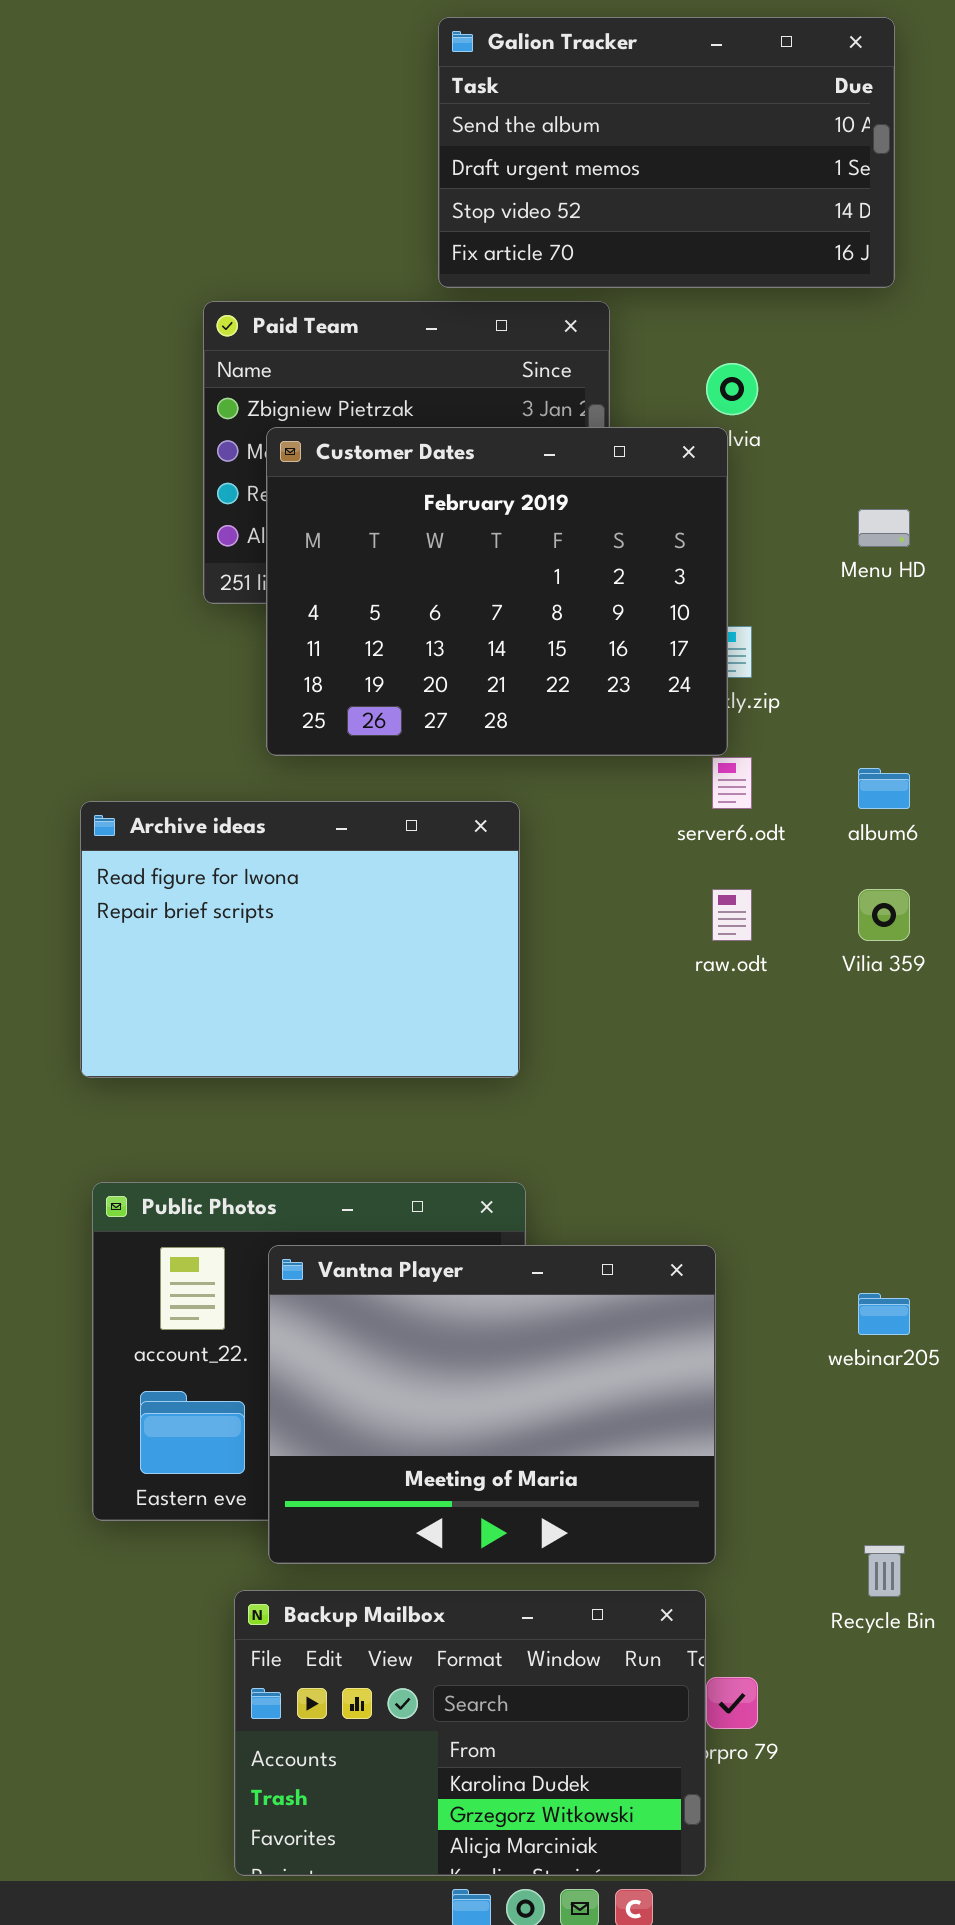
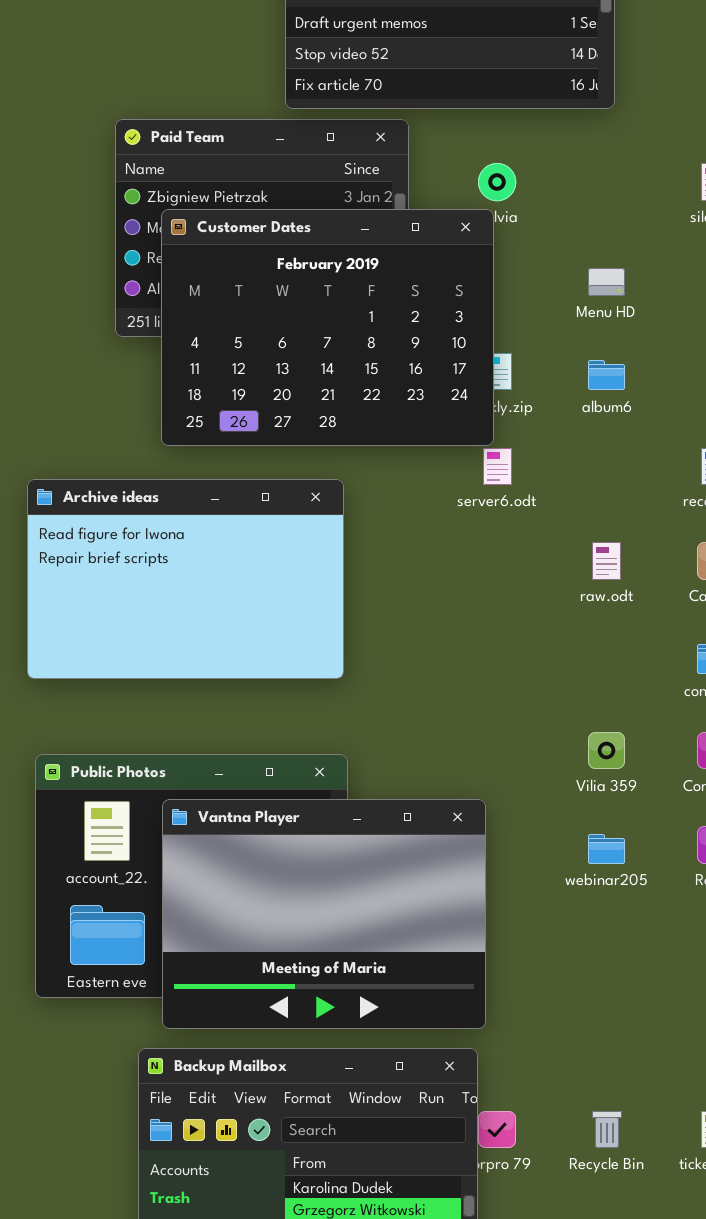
album6: [858,768,910,809] -> [588,360,625,390], moved
raw.odt: [712,889,752,941] -> [592,542,621,580], moved
Vilia 359: [858,889,910,941] -> [588,732,625,769], moved
Recycle Bin: [864,1545,905,1597] -> [592,1111,622,1148], moved

